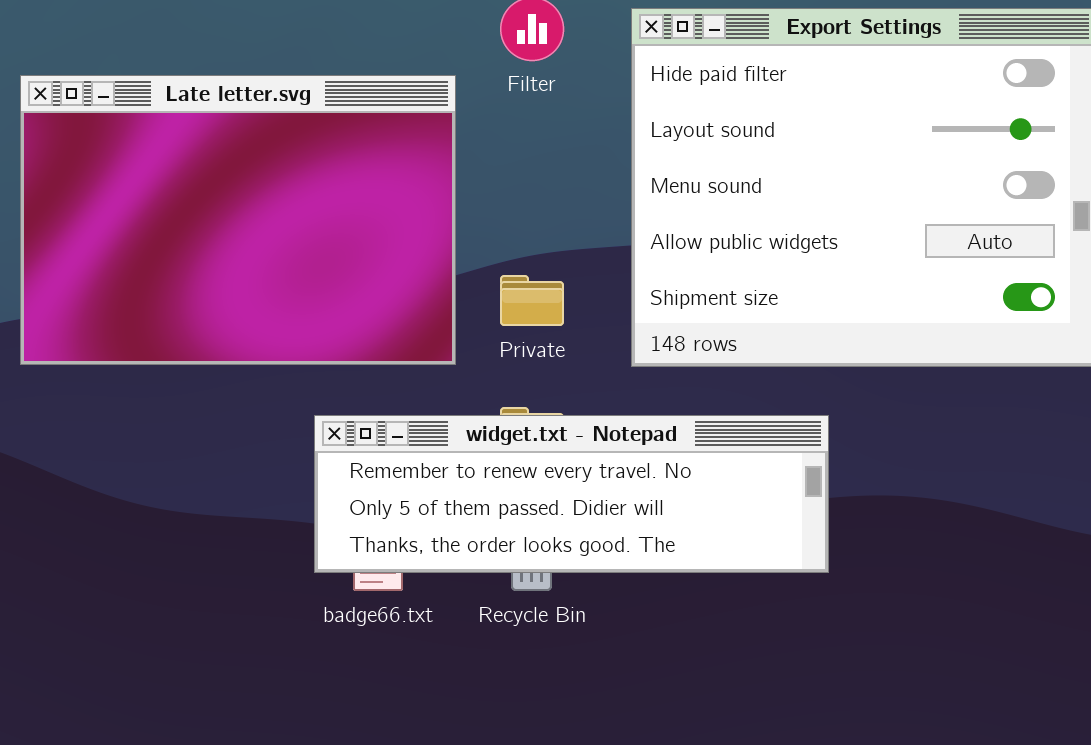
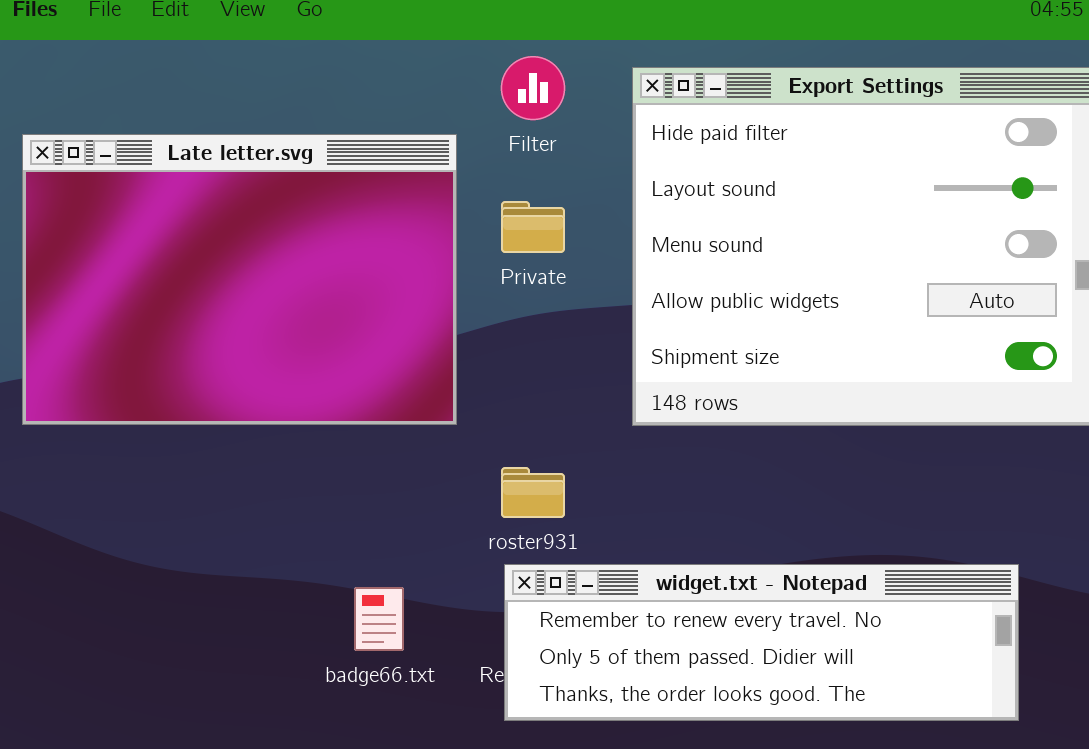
Private: [500,275,564,326] -> [501,201,565,253], moved
widget.txt - Notepad: [314,415,829,573] -> [504,564,1019,721], moved

